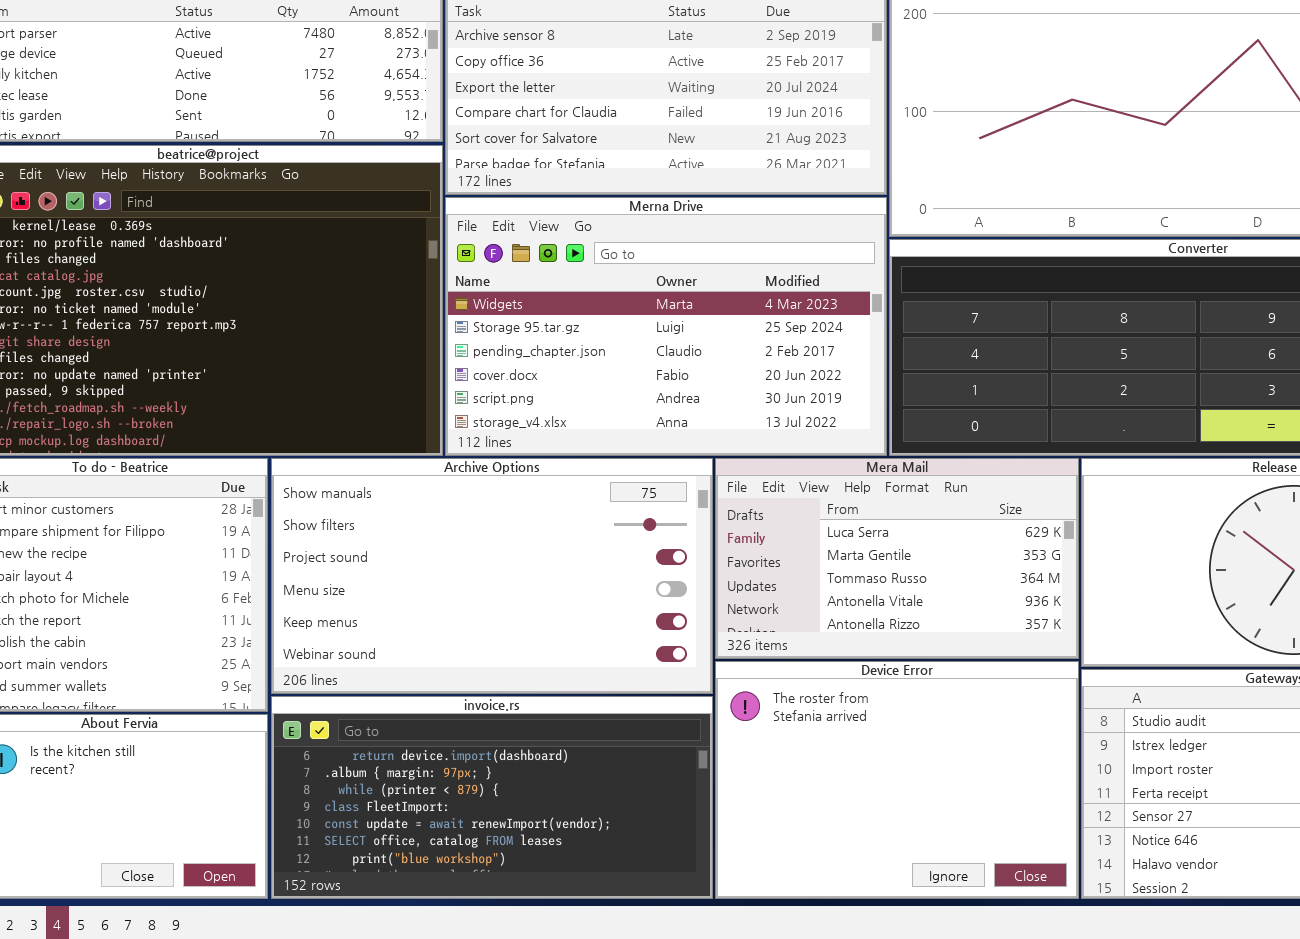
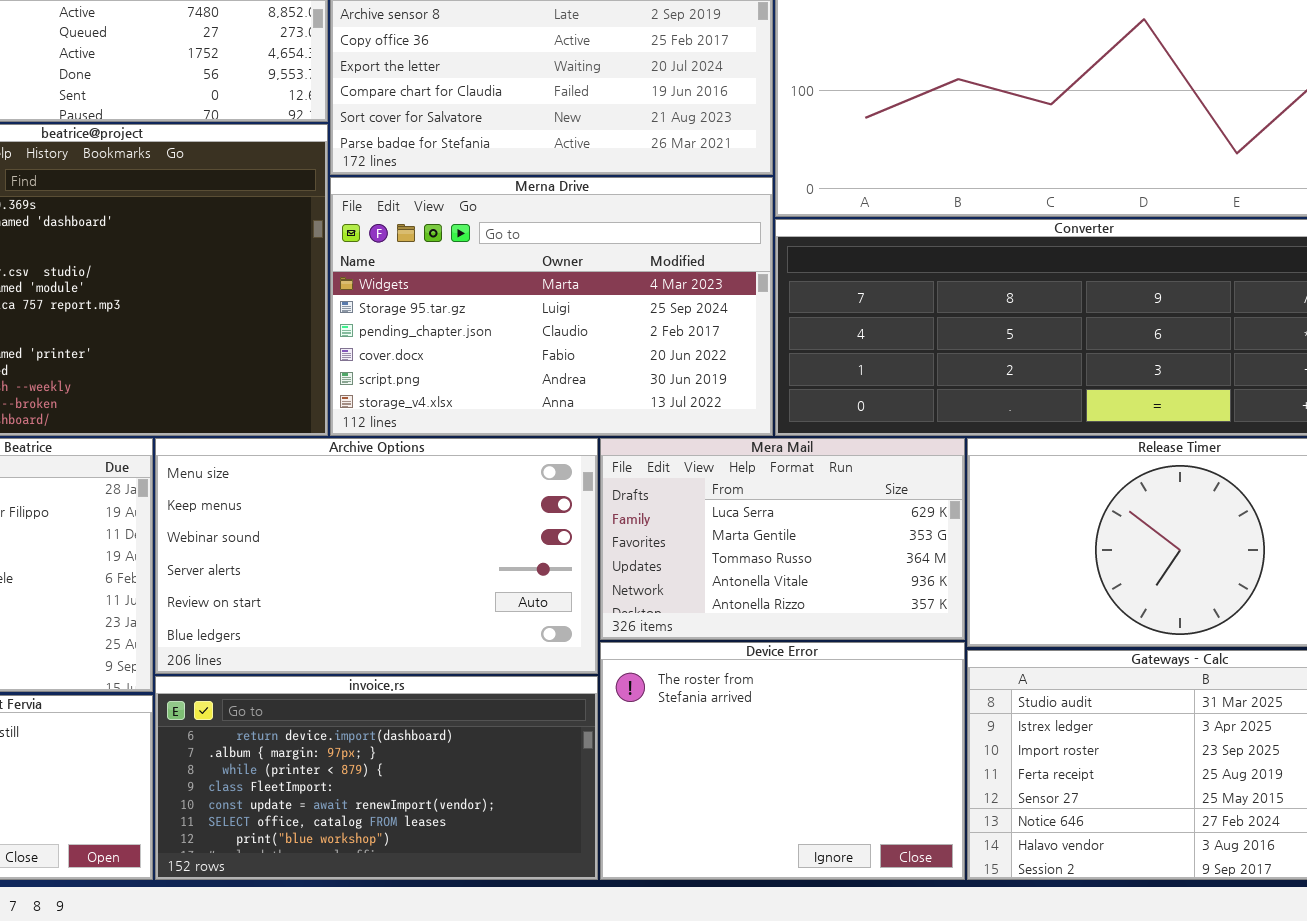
Archive Options: [271,458,713,694] -> [155,438,598,674], scrolled down 3 rows

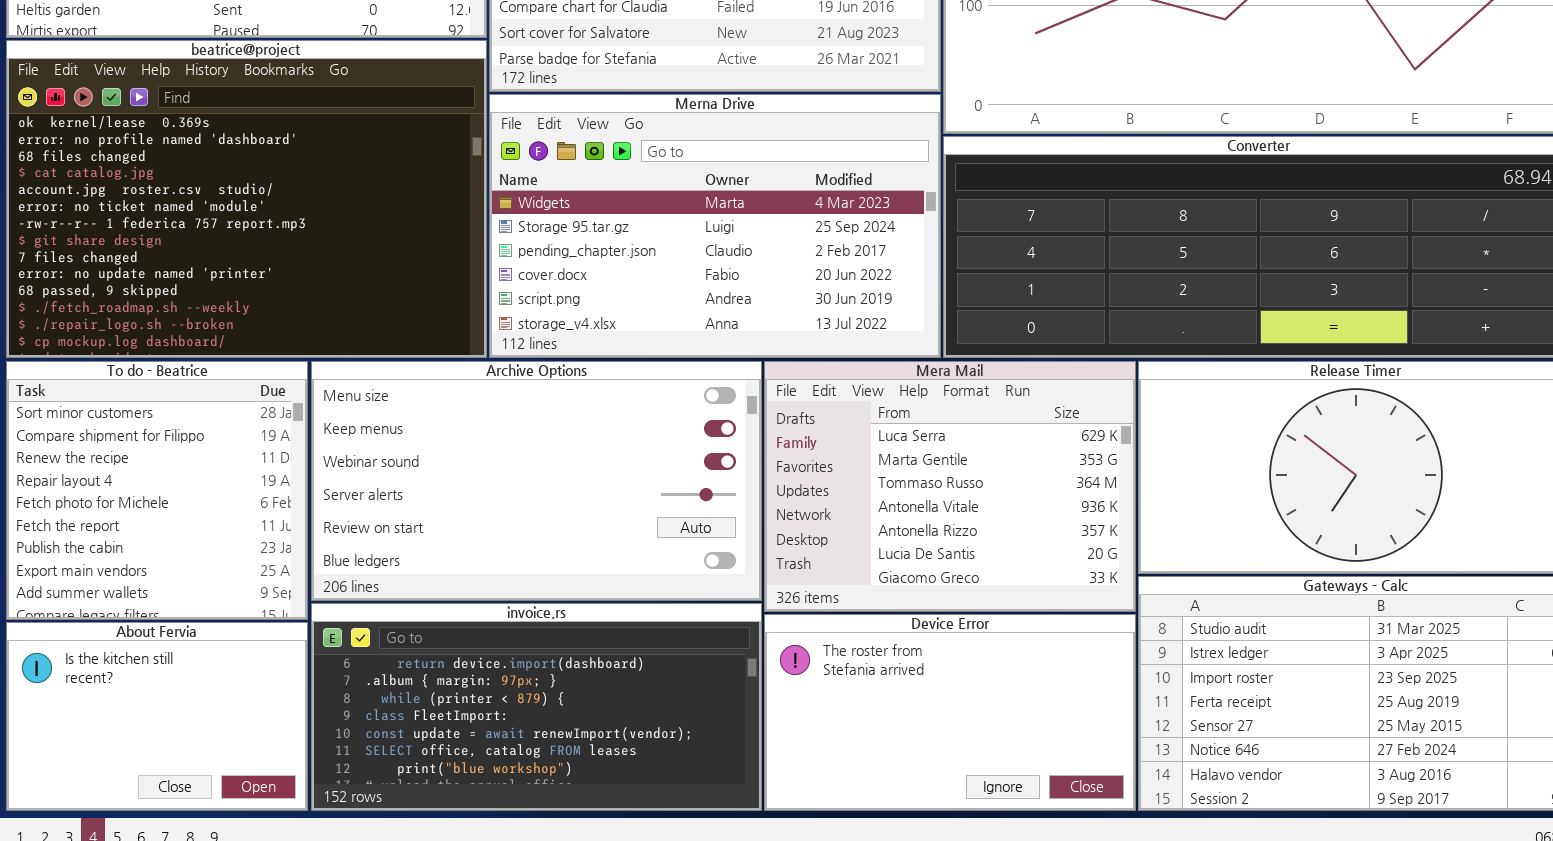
Mera Mail: [600,438,965,640] -> [764,361,1136,612], resized
Device Error: [600,642,965,880] -> [764,614,1136,811], resized

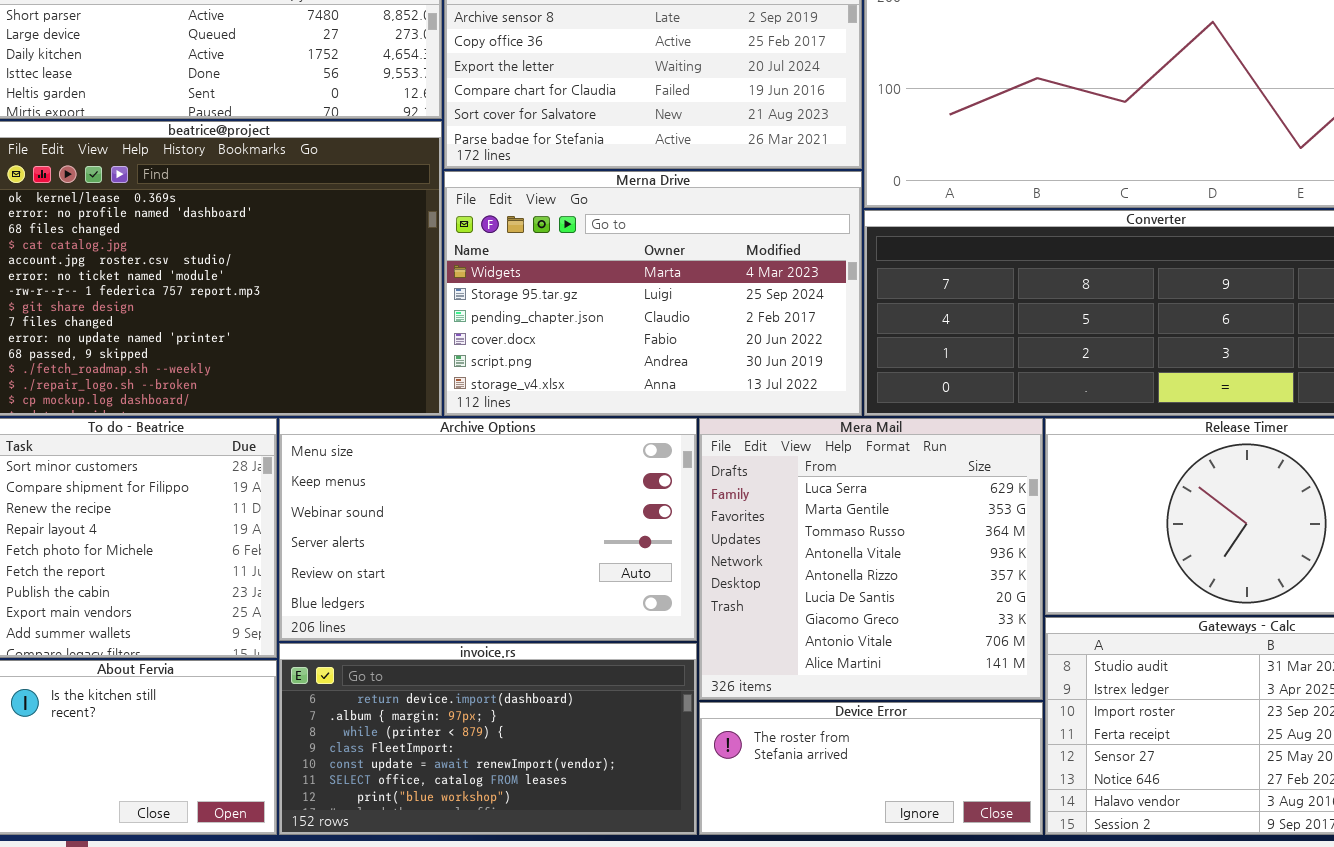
Mera Mail: [764,361,1136,612] -> [699,418,1043,700], resized
Device Error: [764,614,1136,811] -> [699,702,1043,835], resized

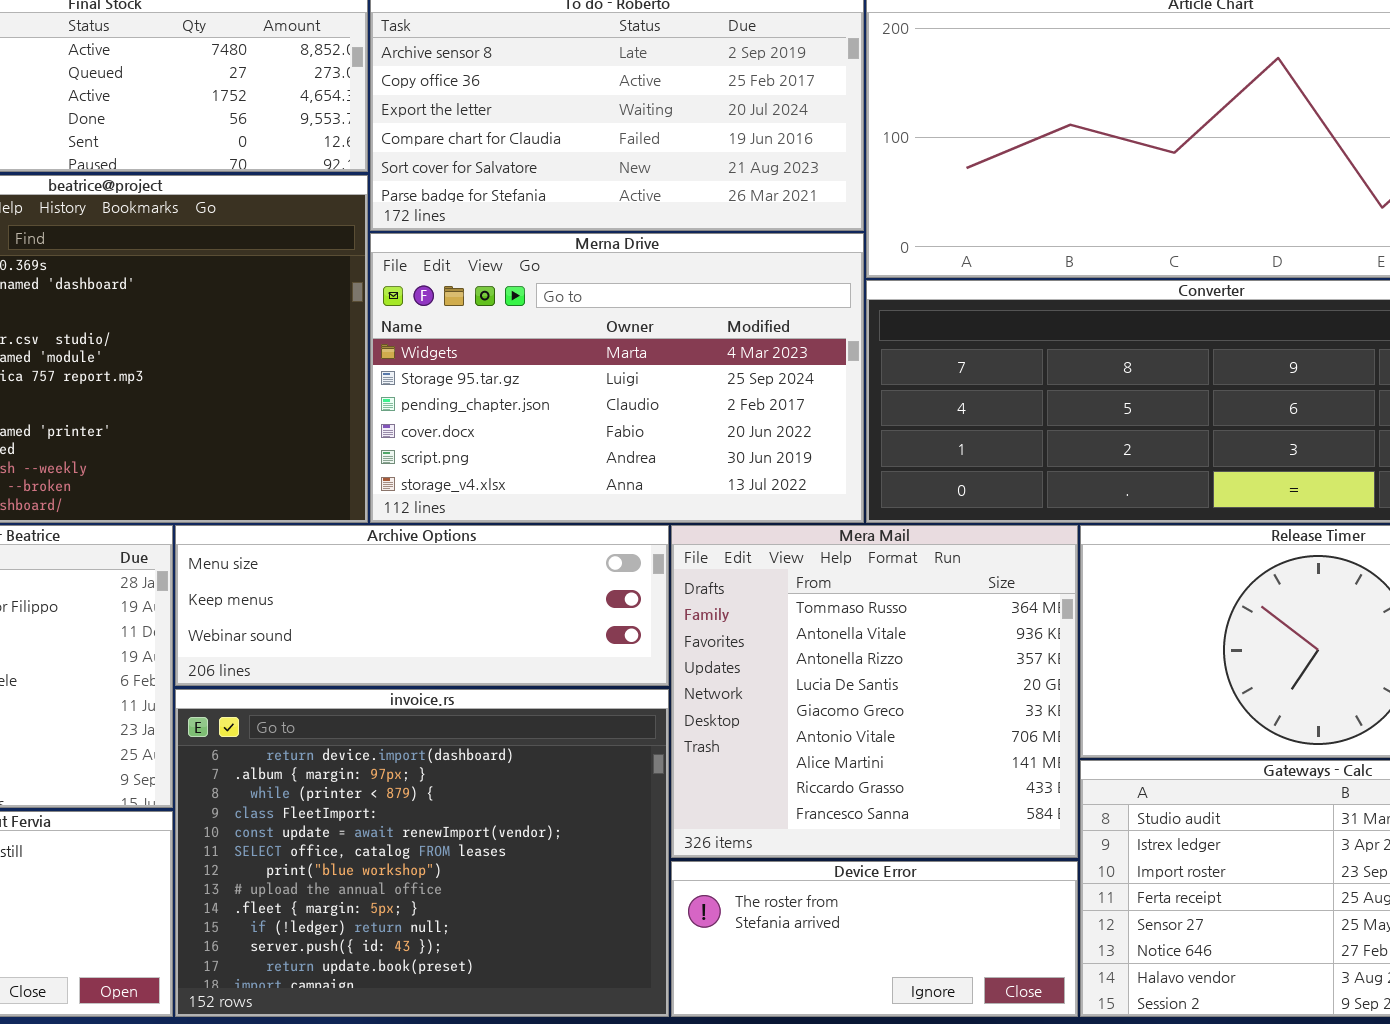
Archive Options: [279,418,697,641] -> [175,525,669,686], resized
Mera Mail: [699,418,1043,700] -> [671,525,1078,858], scrolled down 2 rows
invoice.rs: [279,643,697,835] -> [175,689,669,1017], resized

